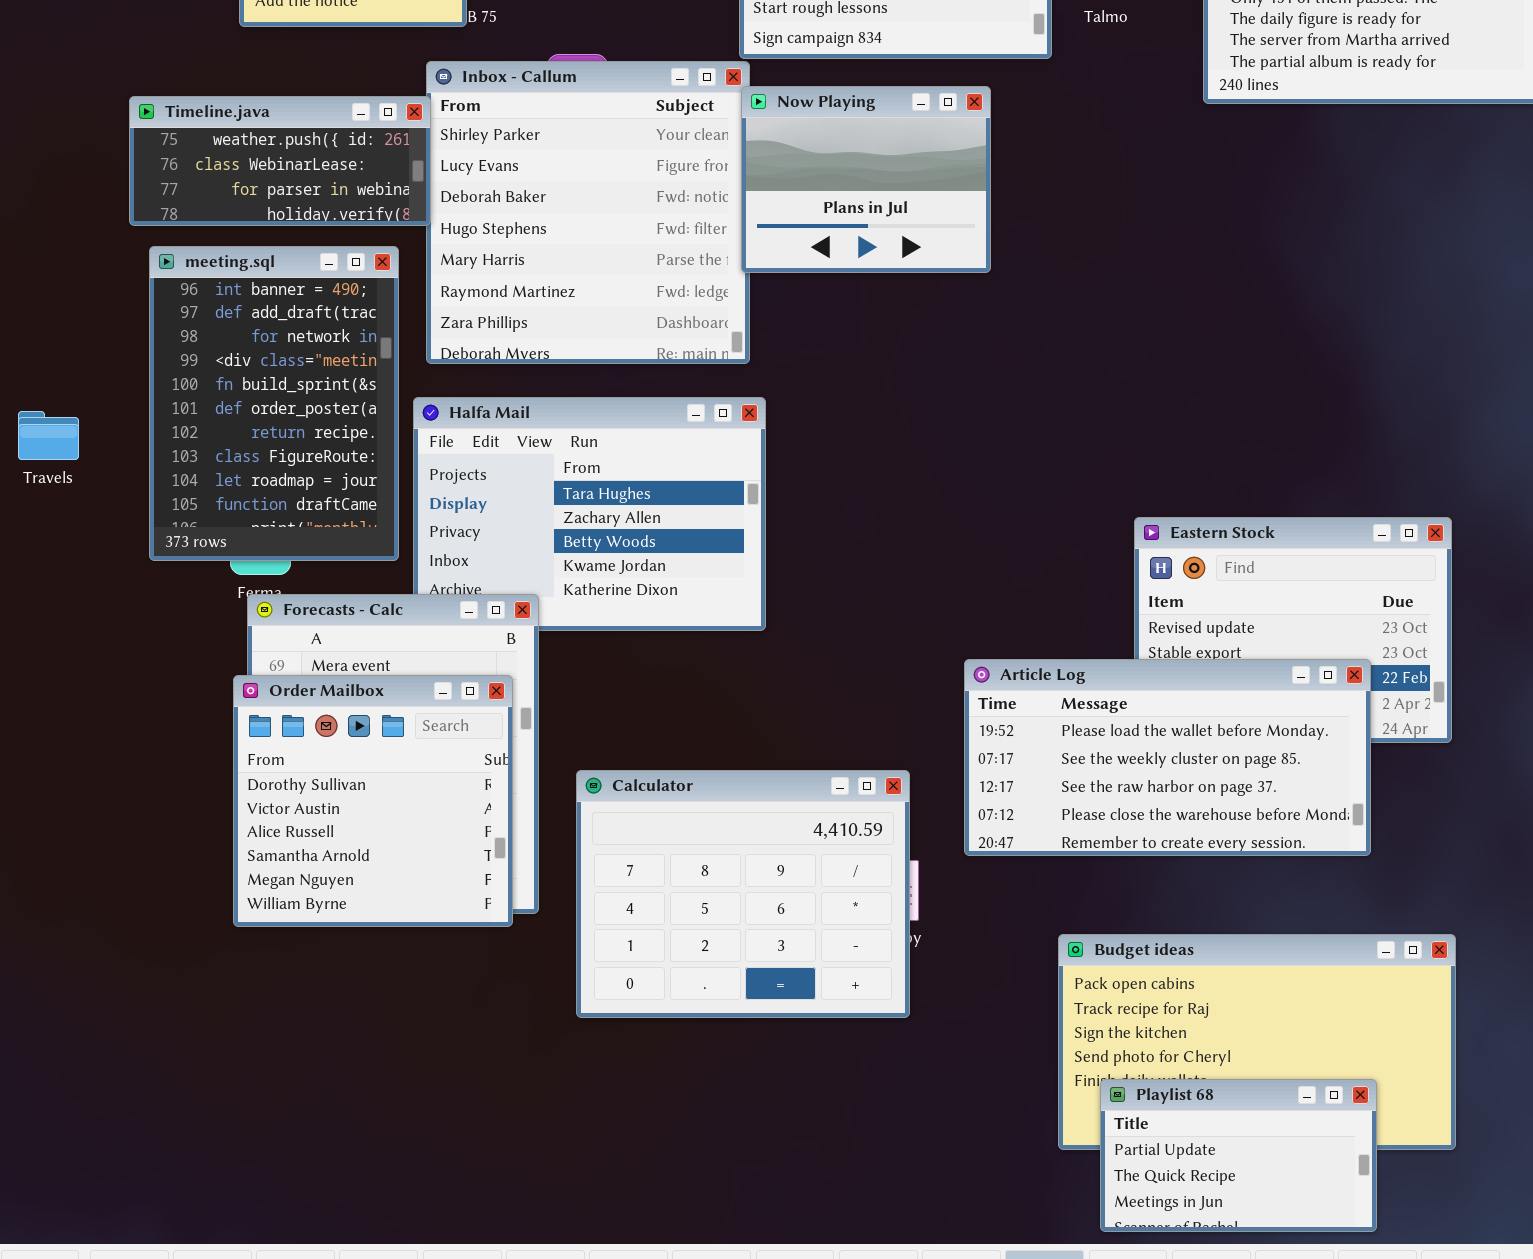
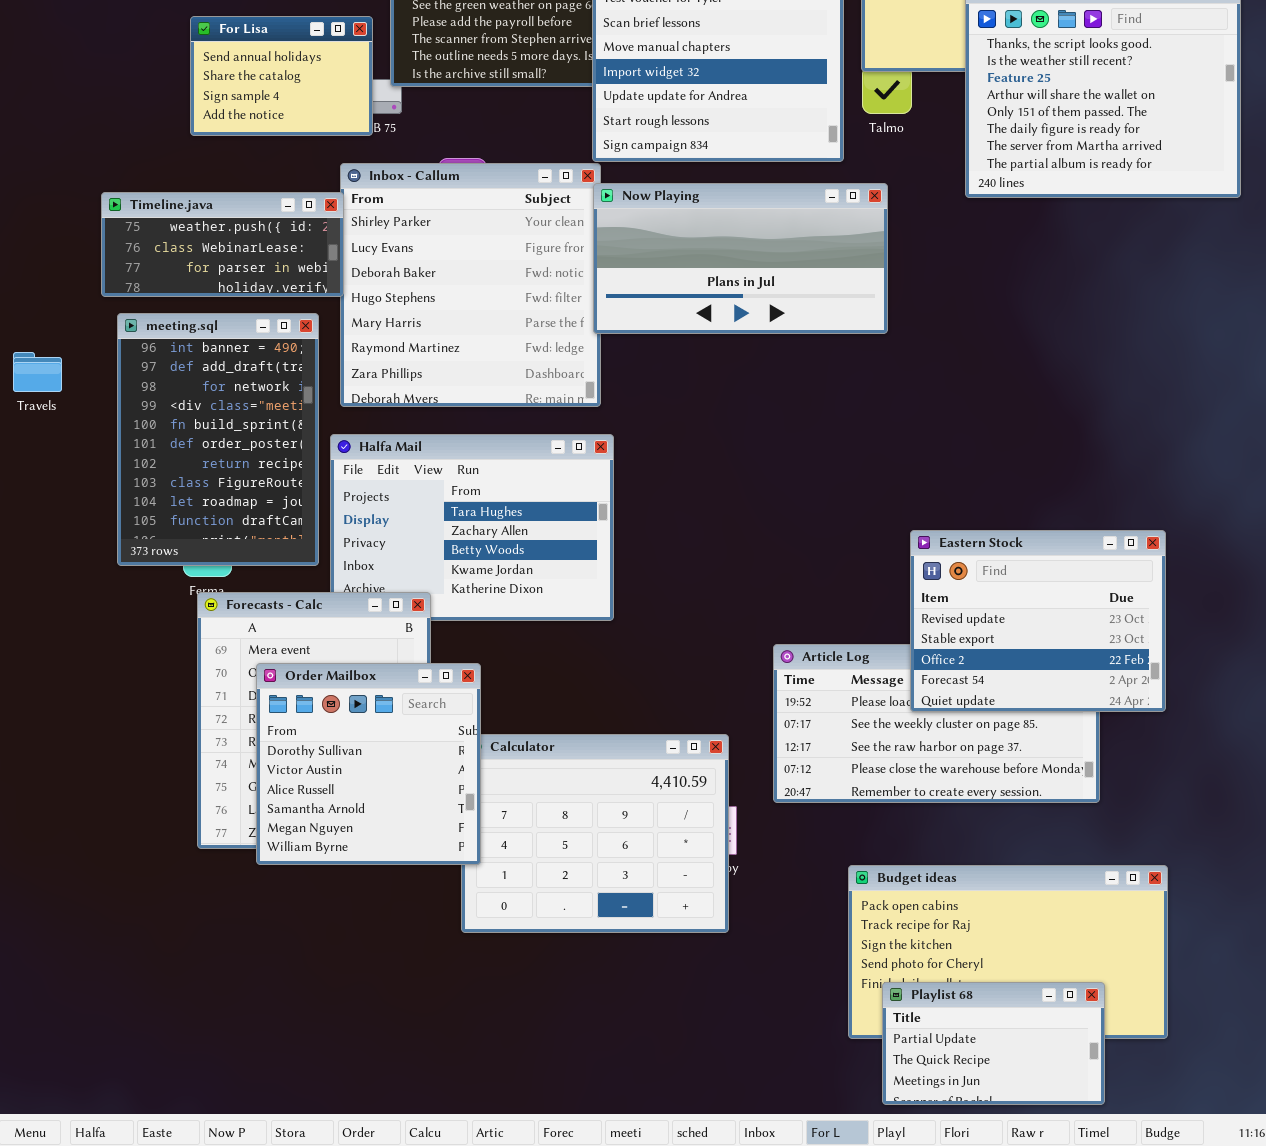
Now Playing: [741,86,991,273] -> [593,183,888,334], resized
Travels: [18,411,79,460] -> [13,352,62,392], moved
Eastern Stock: [1134,517,1452,743] -> [910,530,1166,712], raised
Order Mailbox: [233,675,513,927] -> [256,663,481,865], moved

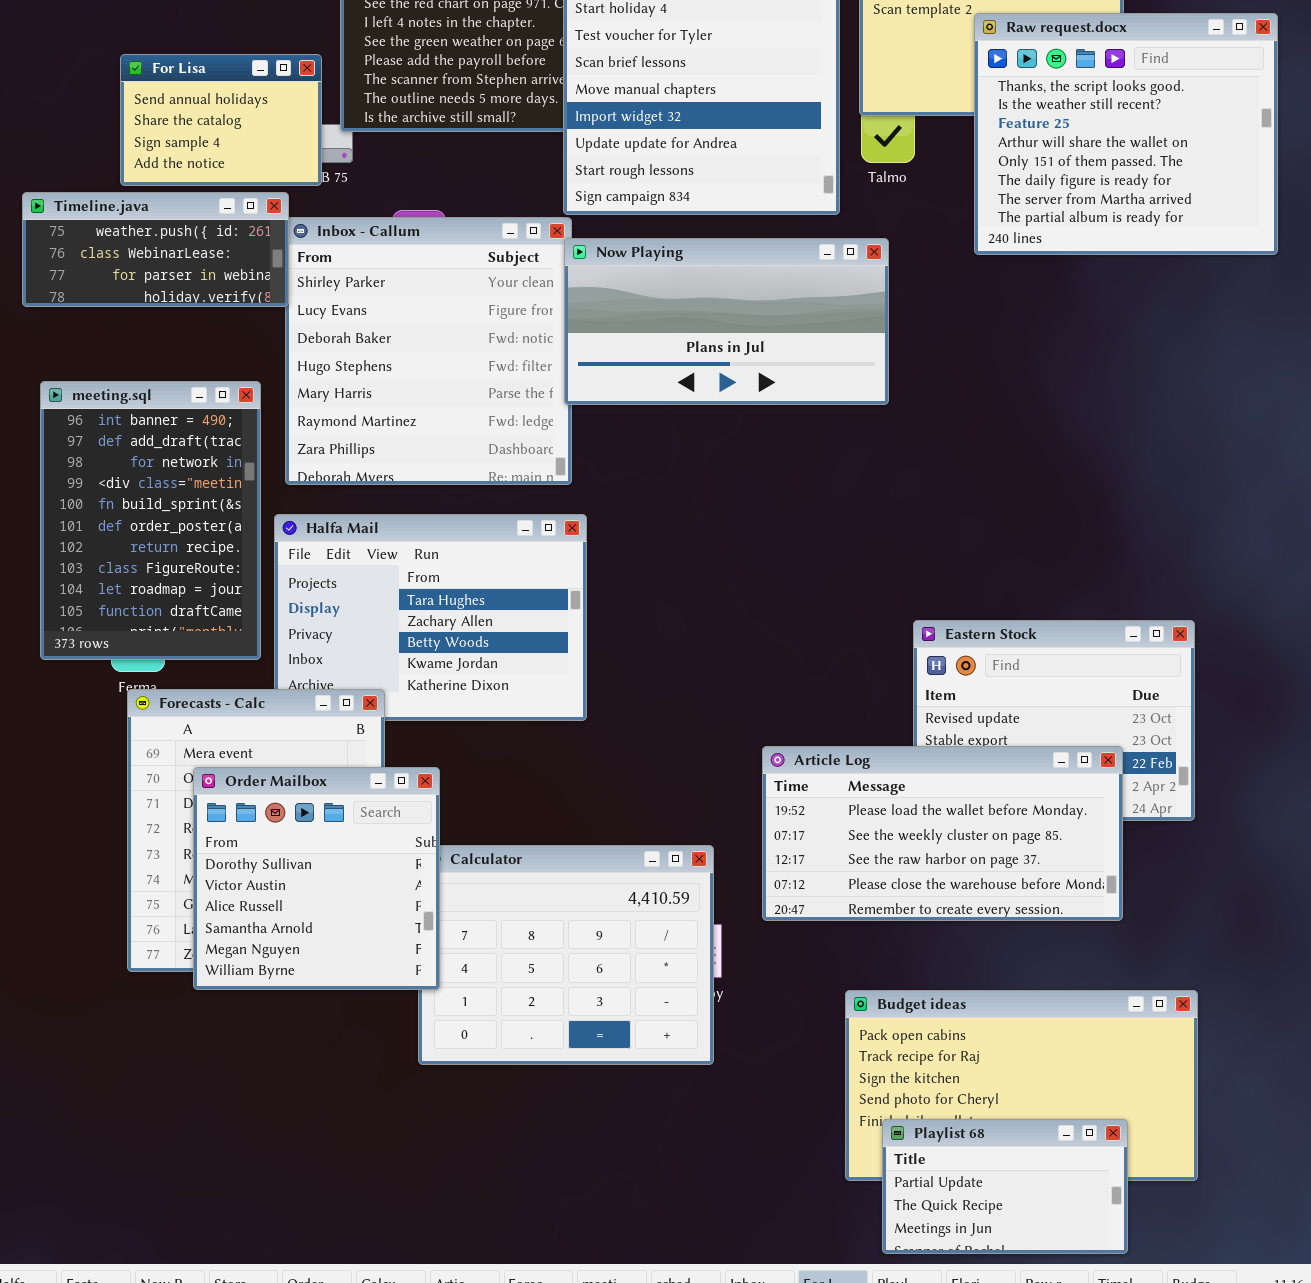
Timeline.java: [101,192,344,297] -> [22,192,289,307], moved
Article Log: [773,644,1100,803] -> [762,746,1123,921], raised

